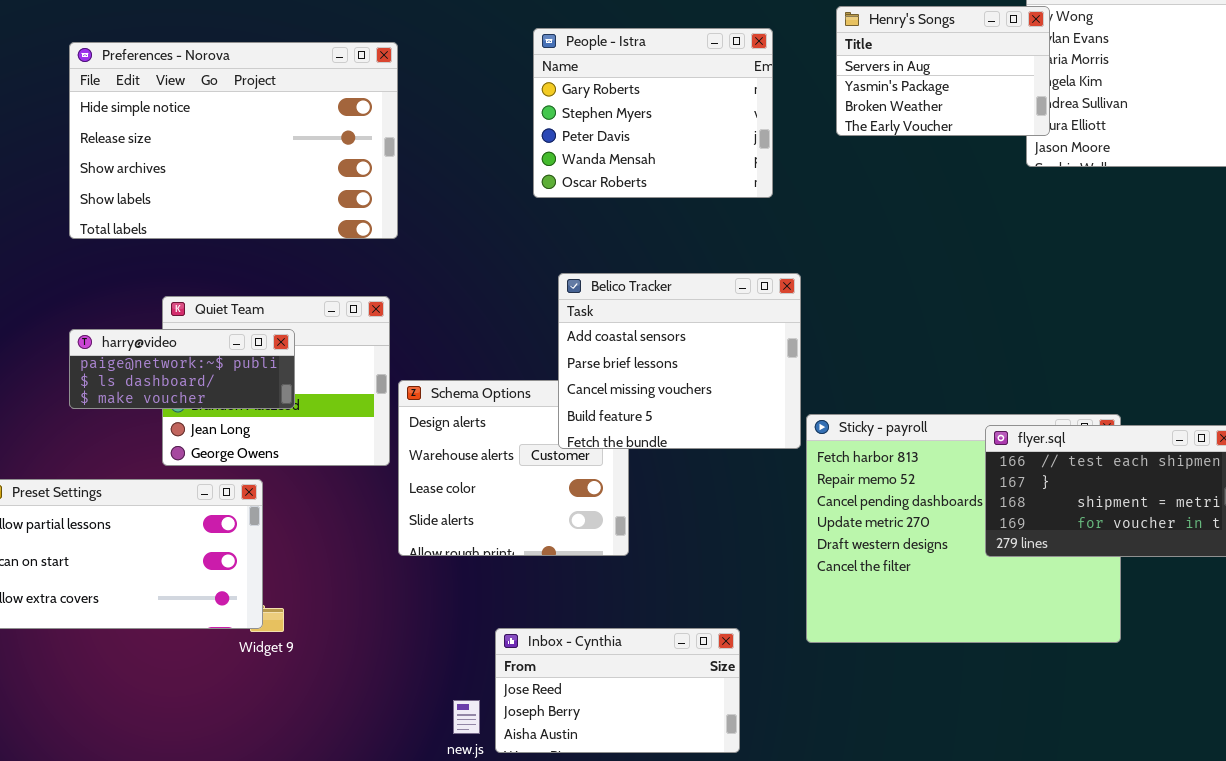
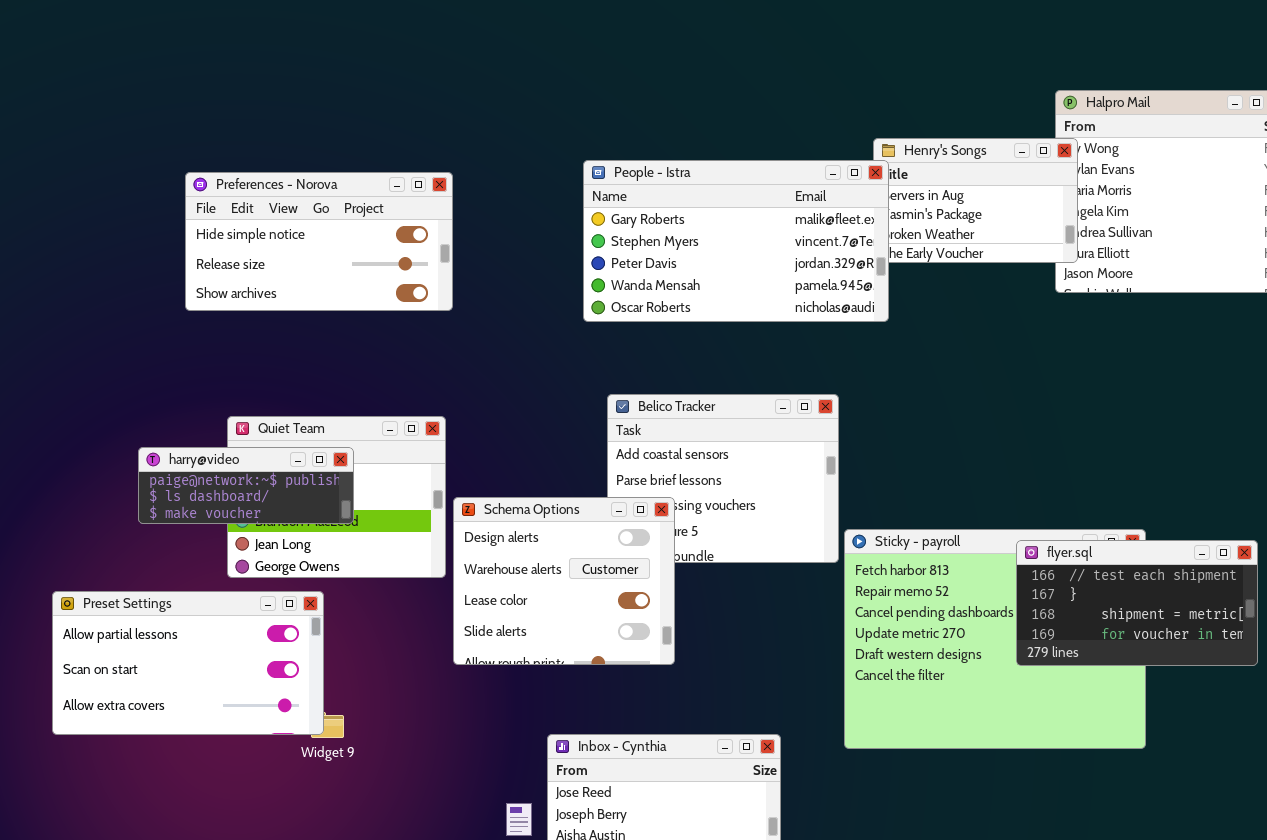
People - Istra: [533,28,773,198] -> [583,160,889,322], resized
Preferences - Norova: [69,42,398,239] -> [185,172,453,311], resized
Schema Options: [398,380,629,556] -> [453,497,675,665], raised

